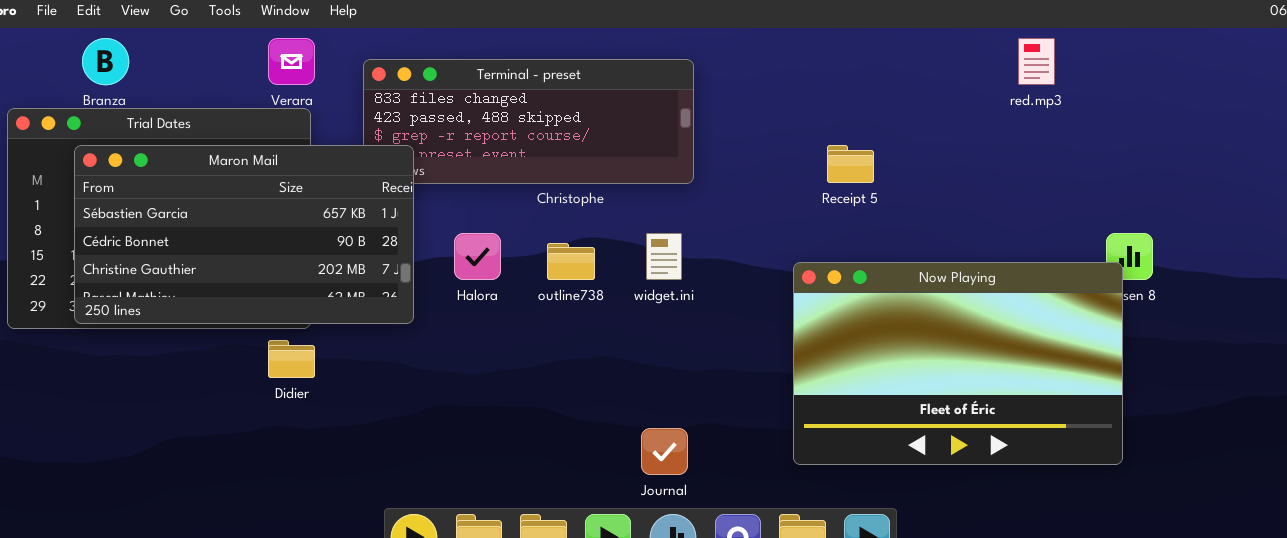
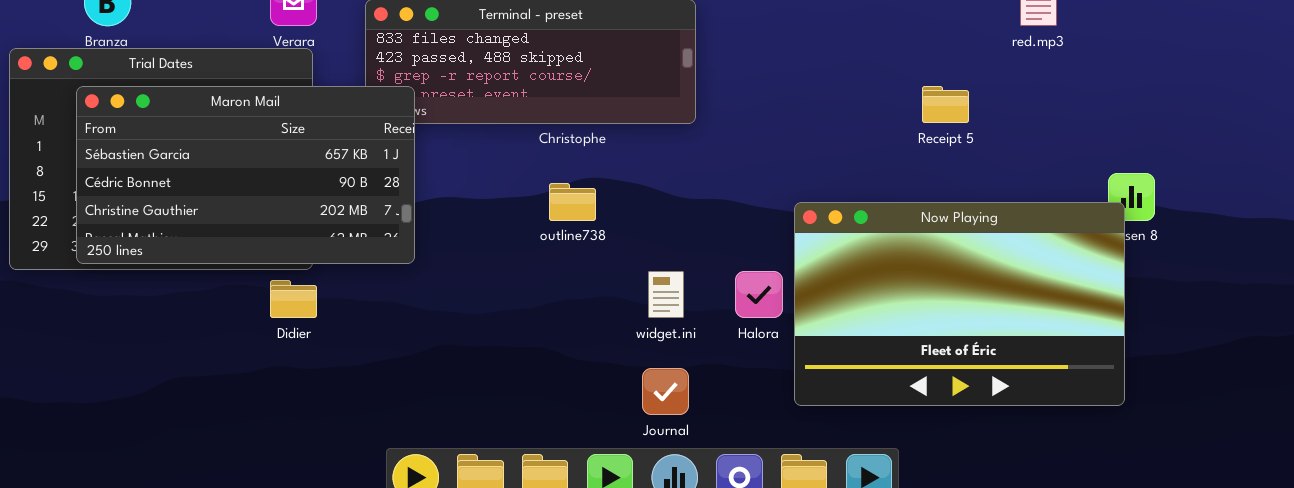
Receipt 5: [827,145,874,183] -> [922,86,969,123], moved
Halora: [454,233,501,280] -> [735,271,783,318], moved
widget.ini: [646,233,682,280] -> [648,271,684,318], moved

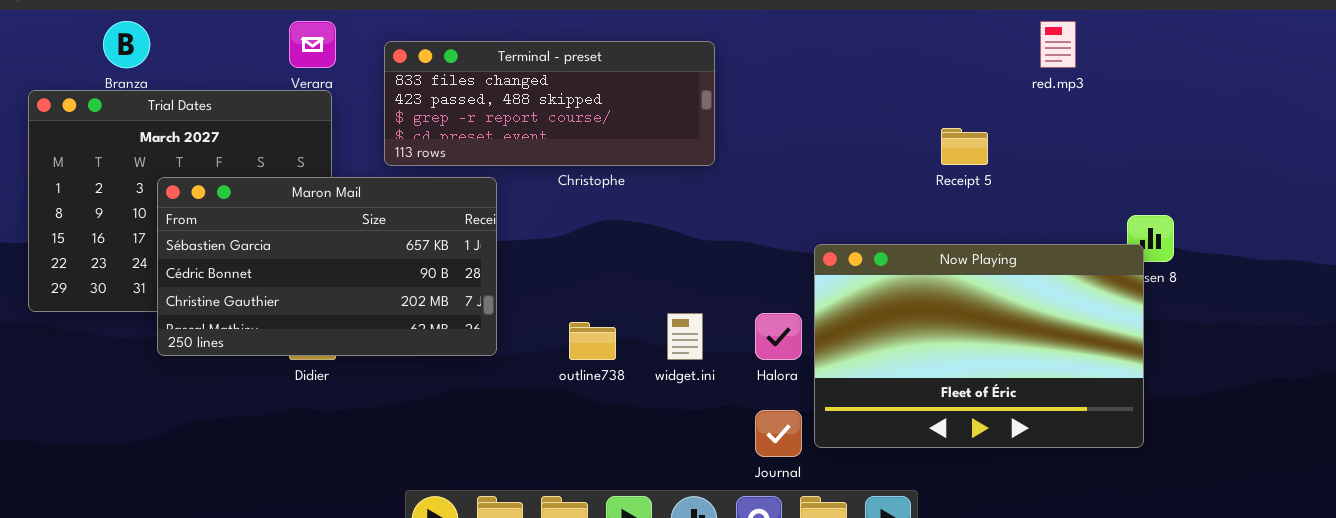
Maron Mail: [76,86,415,264] -> [157,177,497,356], moved
outline738: [549,183,596,221] -> [569,322,616,360], moved
Journal: [642,368,689,415] -> [755,410,802,457], moved

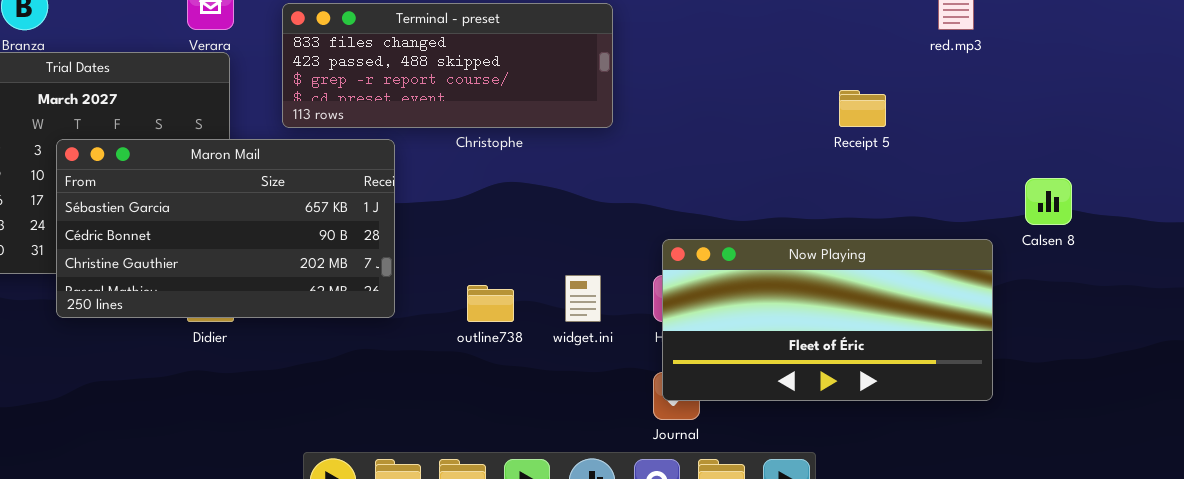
Now Playing: [814,244,1144,448] -> [662,239,993,401], moved, resized

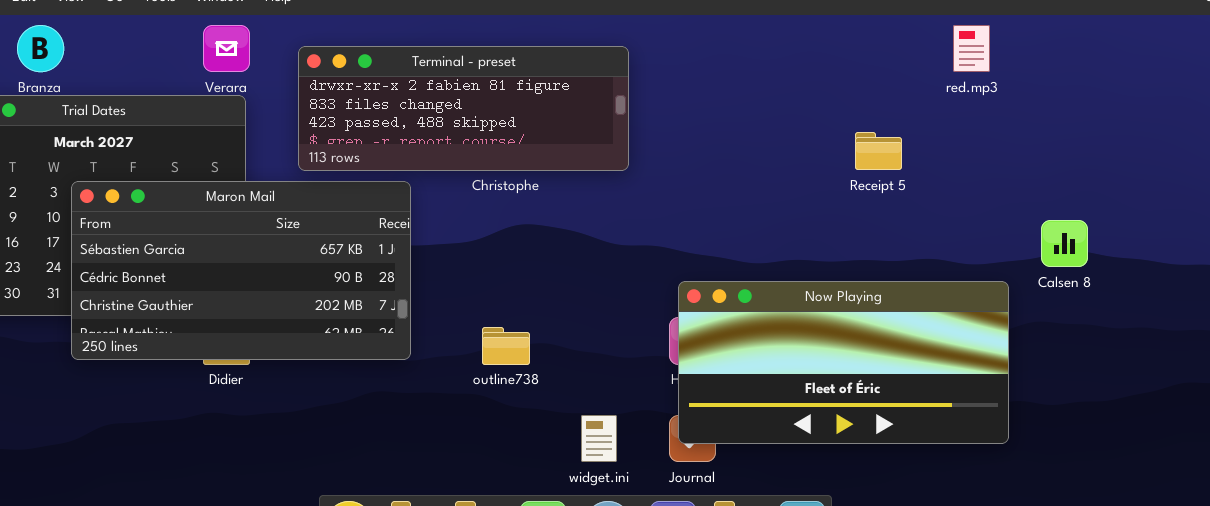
Terminal - preset: [282,3,613,128] -> [298,46,629,171], scrolled up 1 row
widget.ini: [565,275,601,322] -> [581,415,617,462], moved

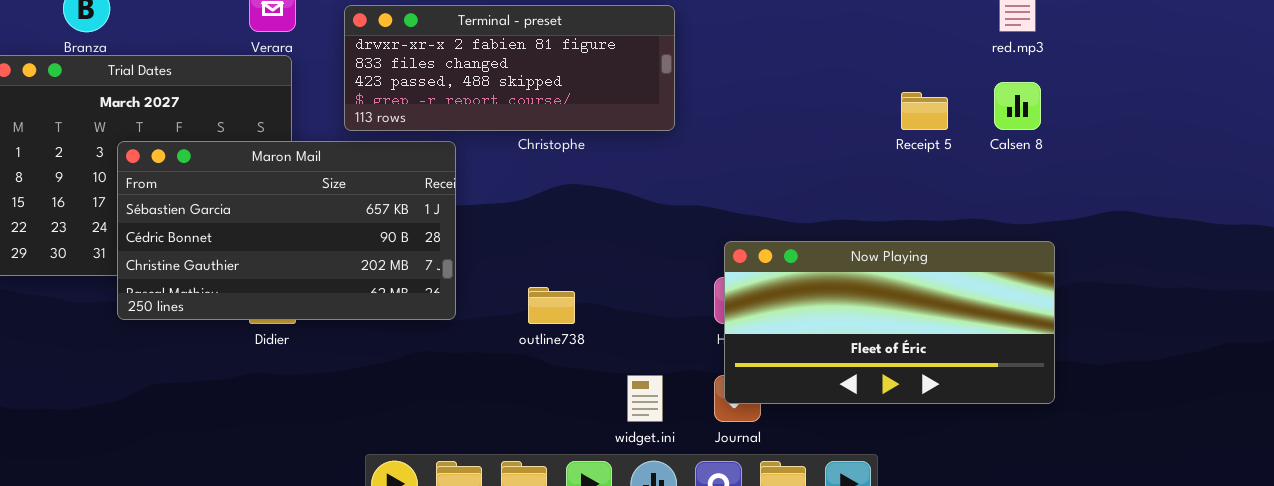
Calsen 8: [1041,220,1088,267] -> [994,82,1041,130], moved

